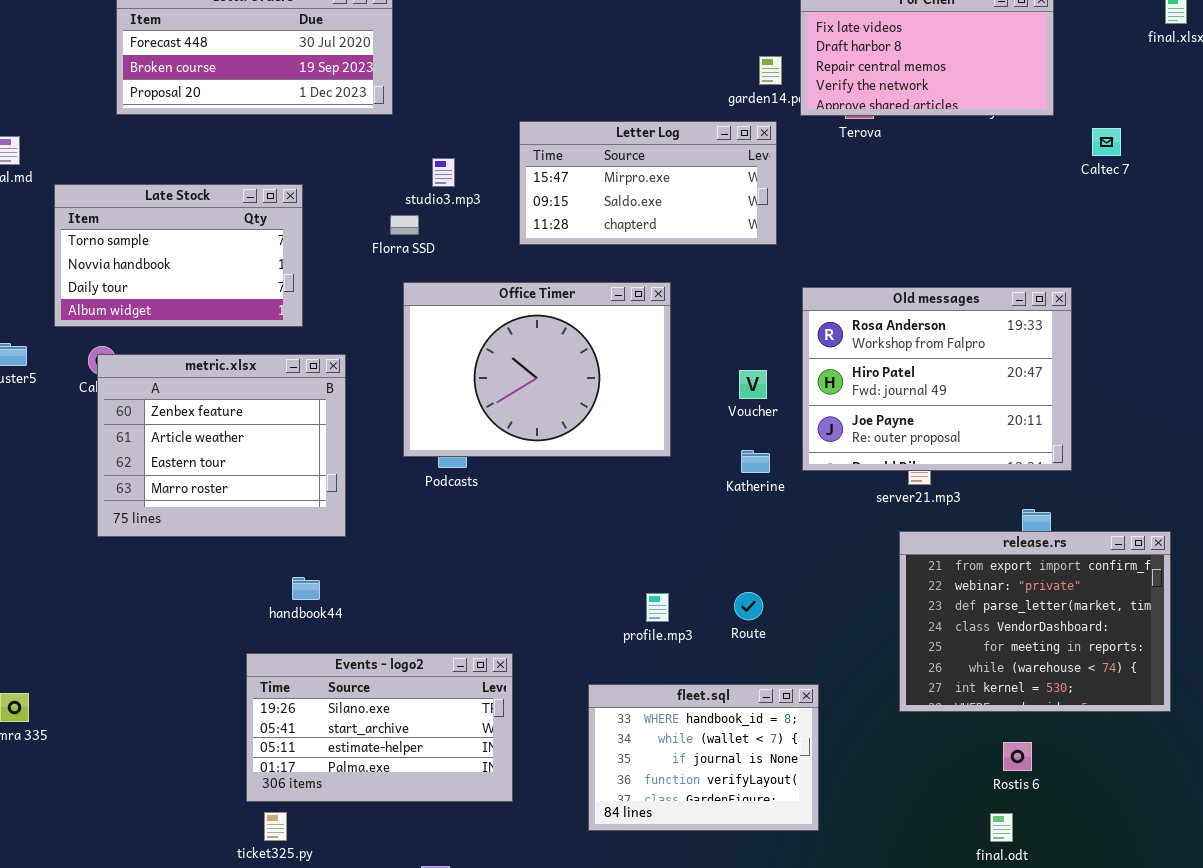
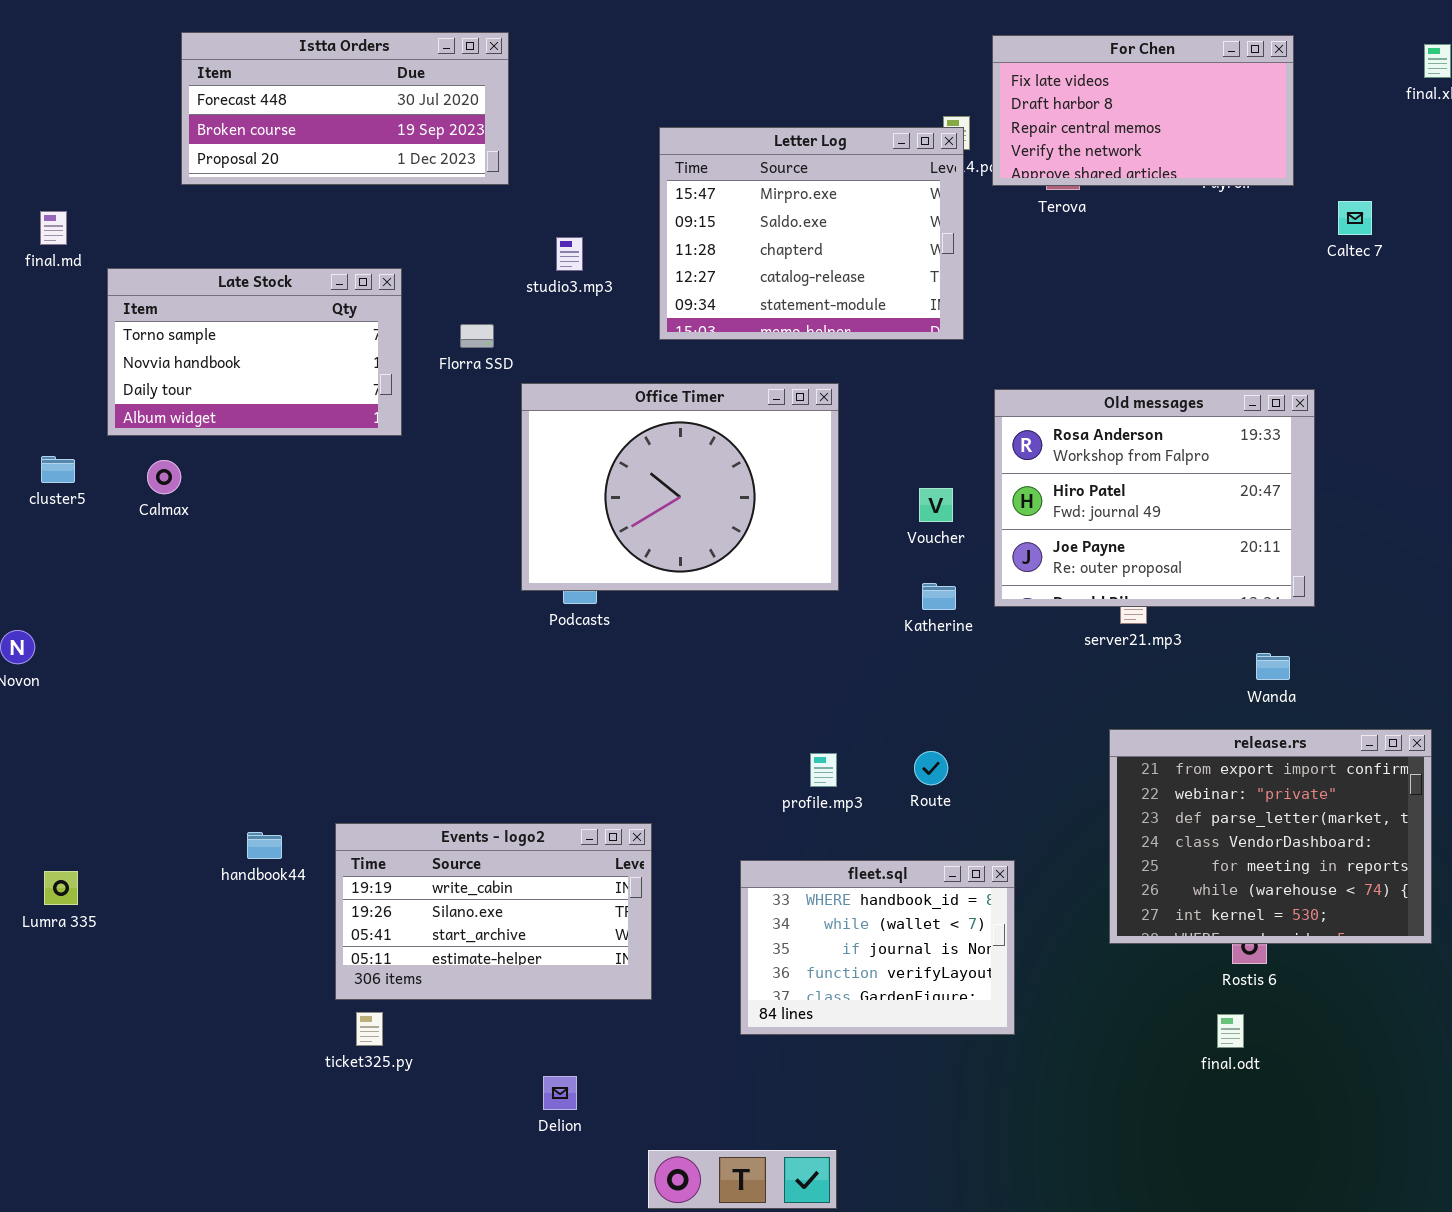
Letter Log: [519,121,777,245] -> [659,127,964,340], resized
Florra SSD: [390,215,419,235] -> [460,324,494,348], moved
metric.xlsx: [97,354,346,537] -> none, closed
release.rs: [899,531,1171,712] -> [1109,729,1432,944], moved
handbook44: [292,577,320,600] -> [247,832,282,859], moved
Events - logo2: [246,653,513,802] -> [335,823,652,1000], scrolled up 1 row

